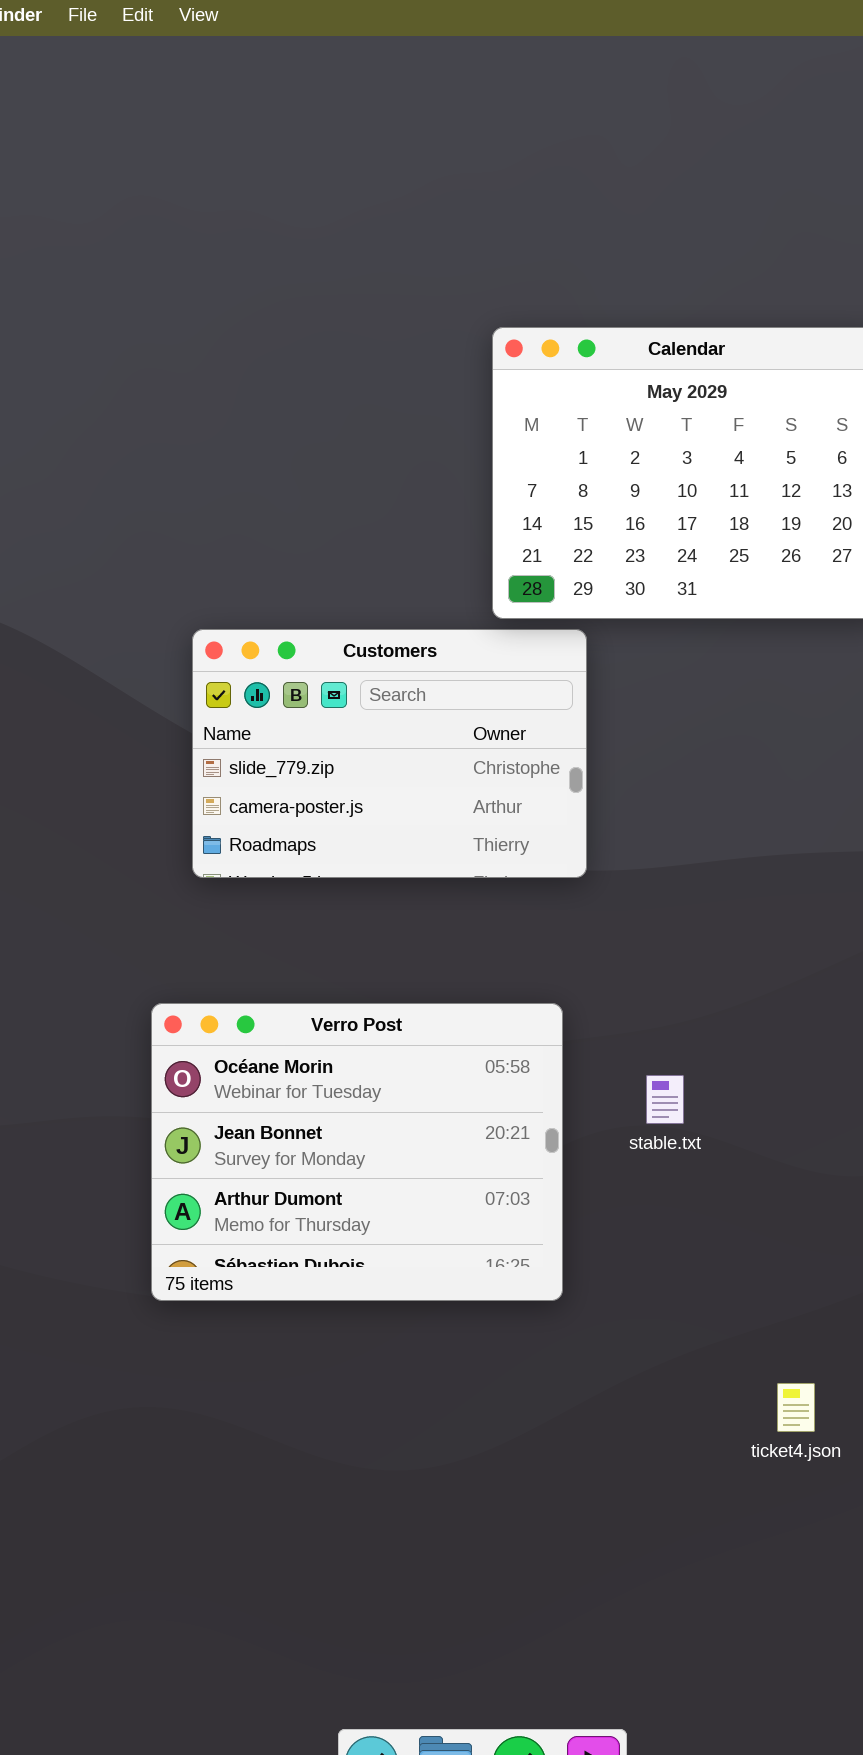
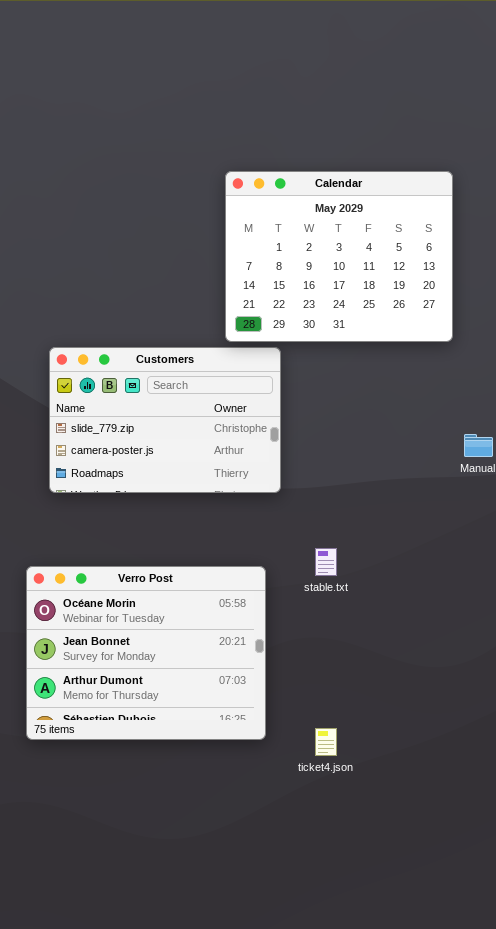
stable.txt: [646,1075,684,1124] -> [315,548,337,576], moved
ticket4.json: [777,1383,815,1432] -> [315,728,337,756], moved

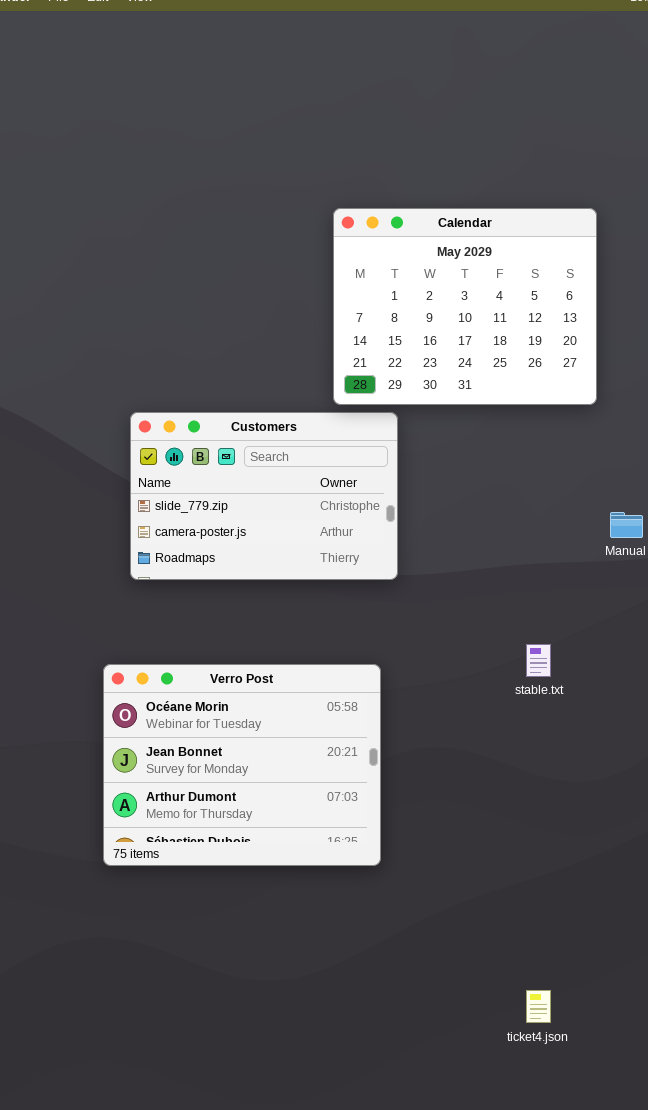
stable.txt: [315,548,337,576] -> [526,644,551,677], moved
ticket4.json: [315,728,337,756] -> [526,990,551,1023], moved

